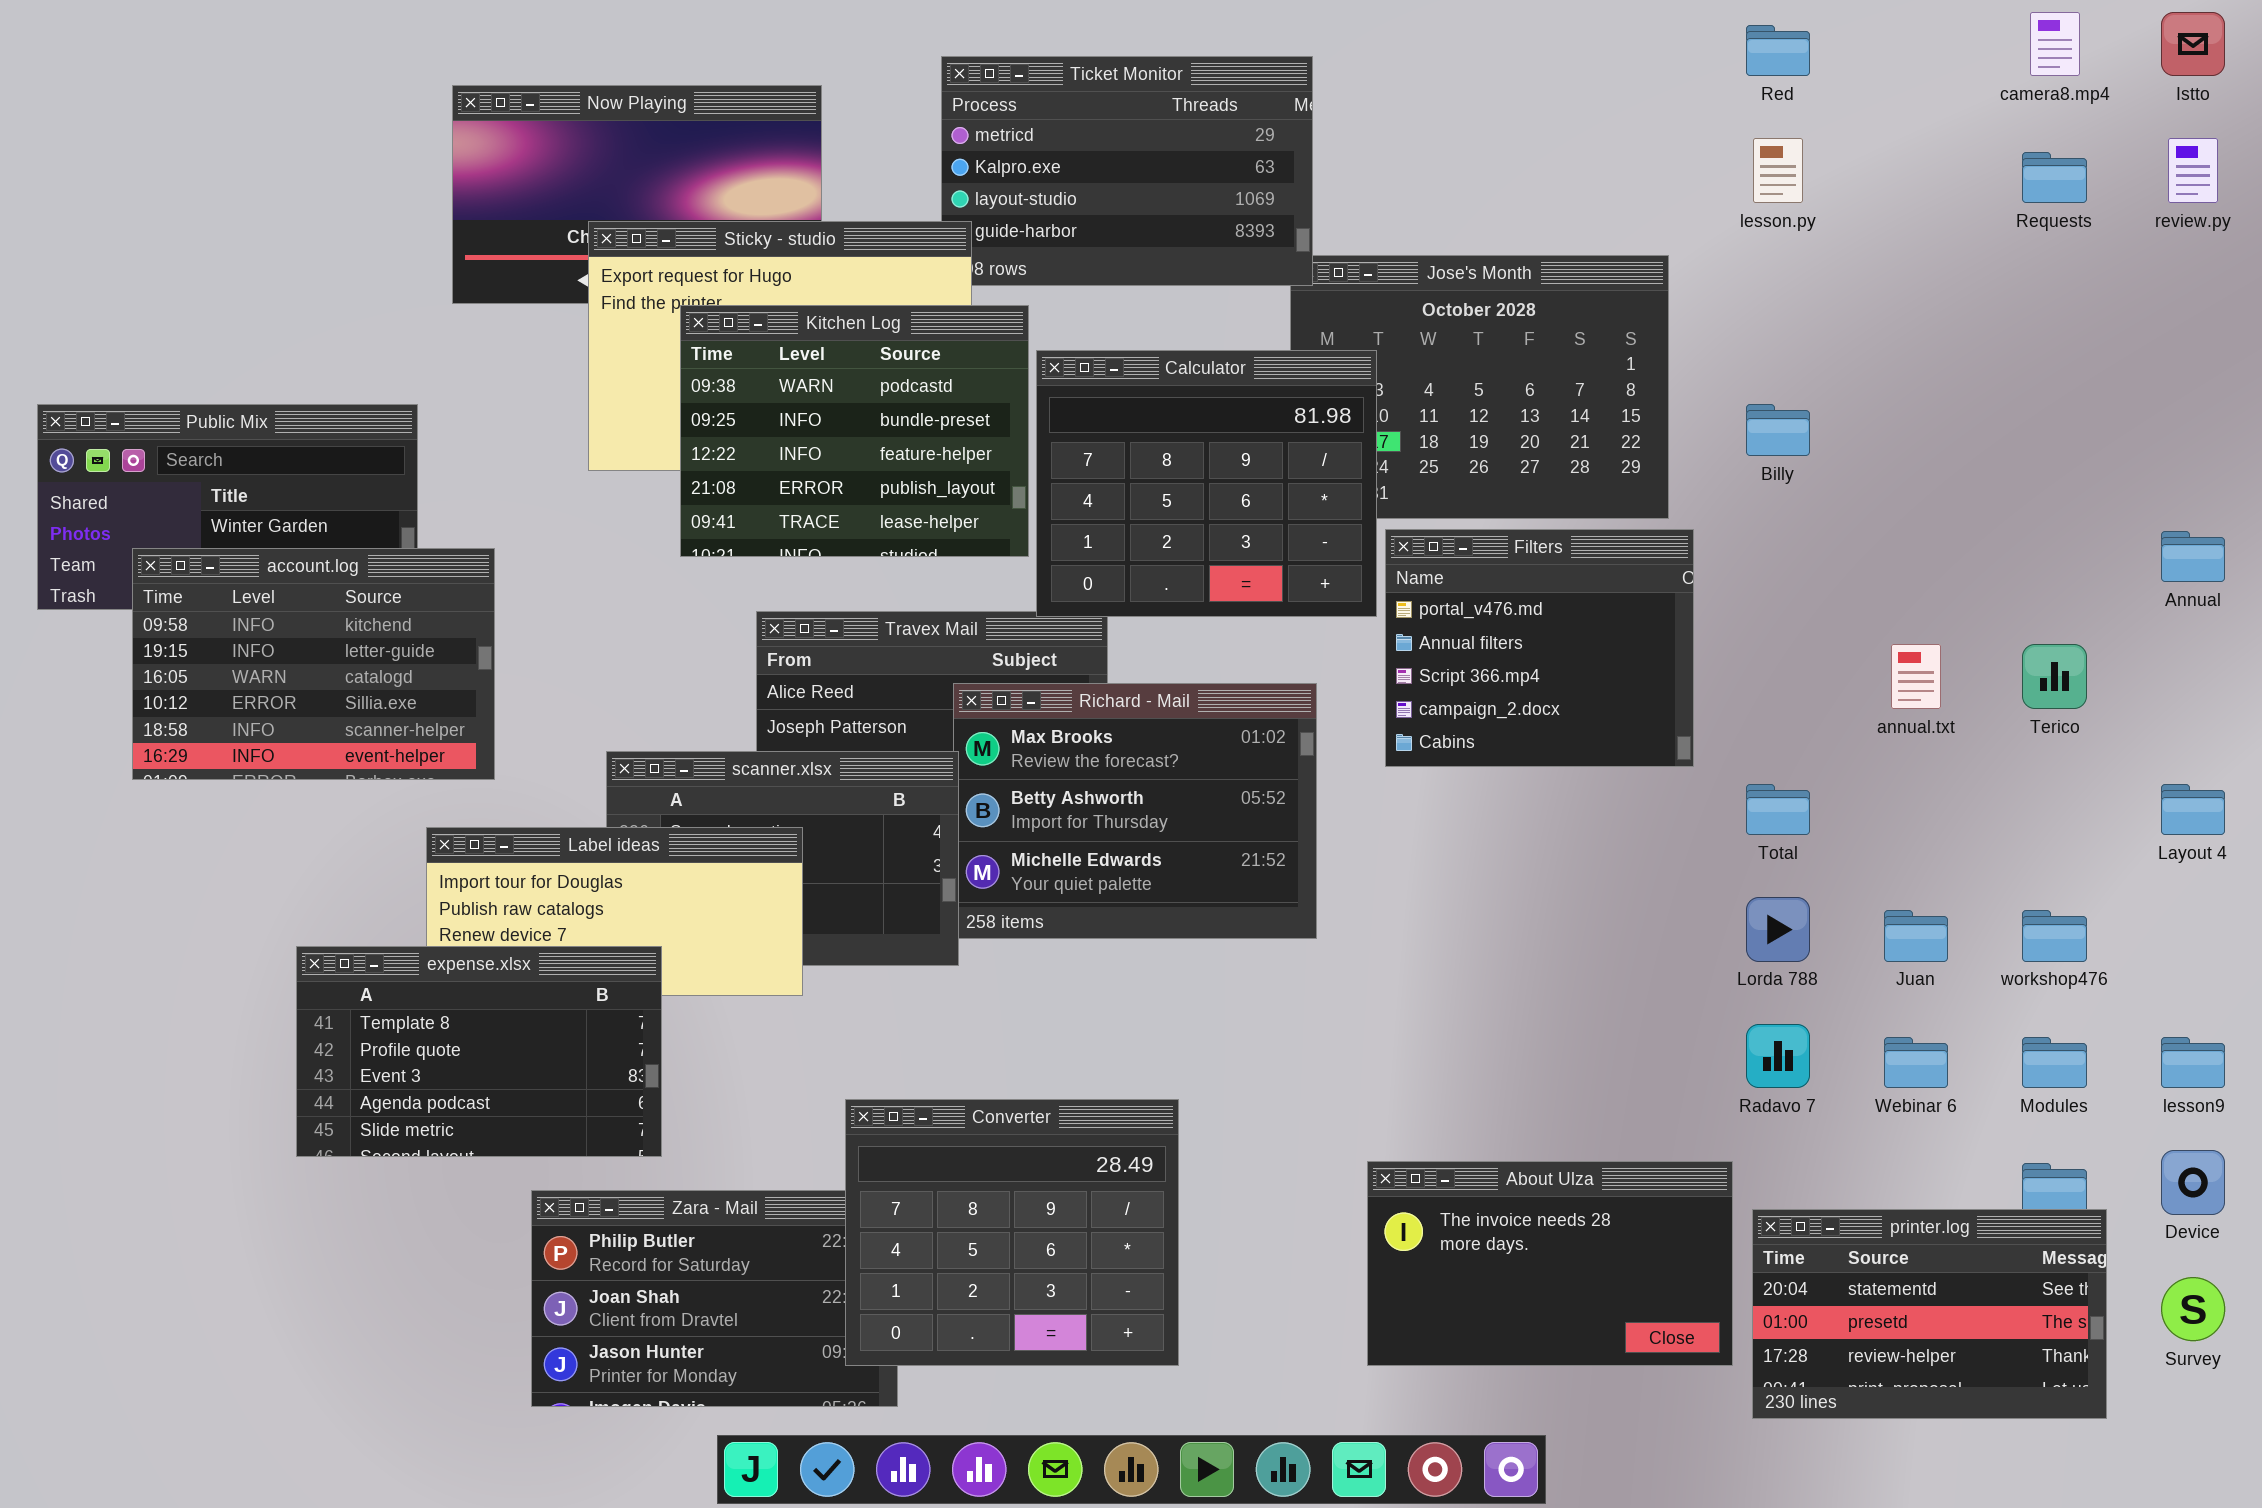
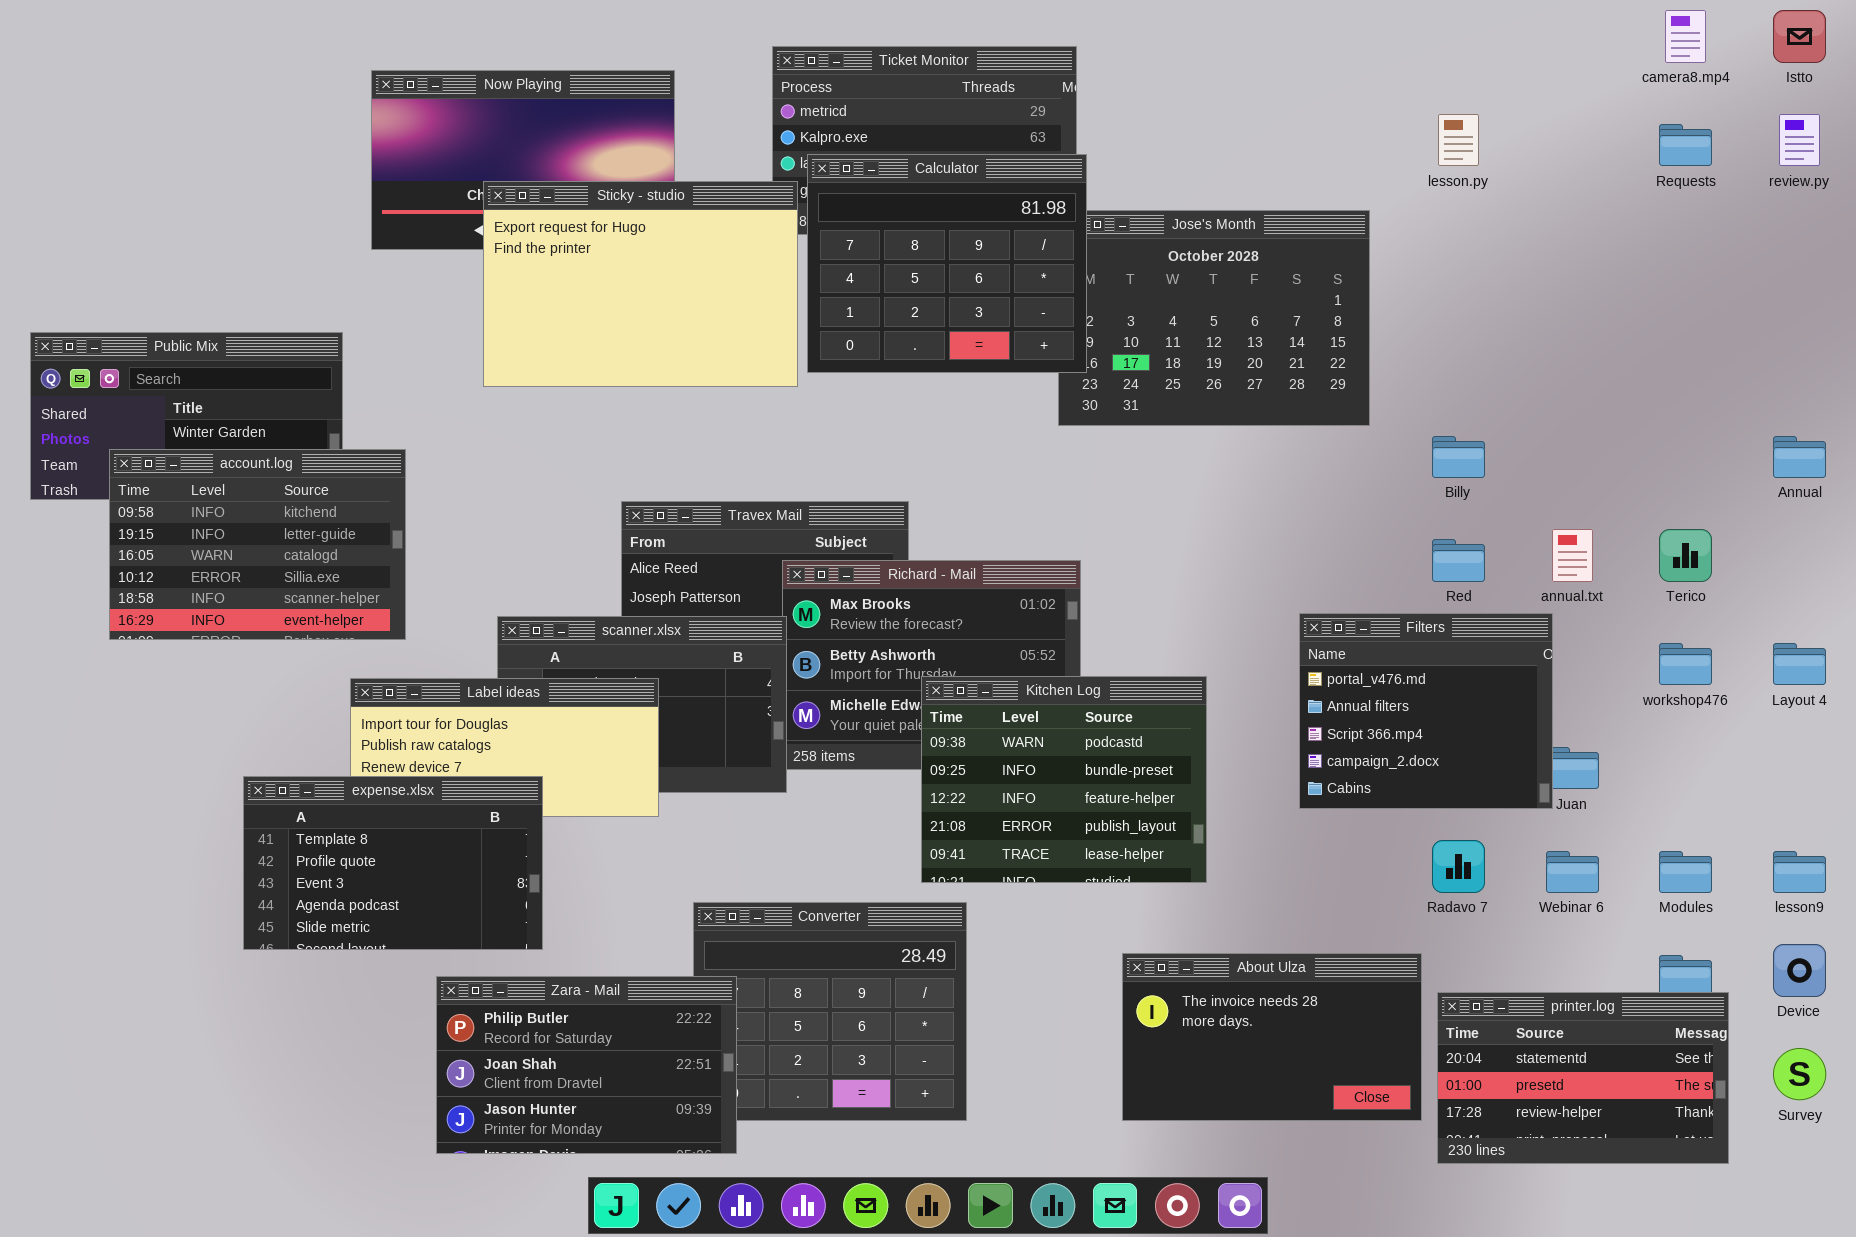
Red: [1746,25,1810,76] -> [1432,539,1485,582], moved
Kitchen Log: [680,305,1029,557] -> [921,676,1207,883], moved
Calculator: [1036,350,1377,617] -> [807,154,1087,373], moved
Billy: [1746,404,1810,456] -> [1432,436,1485,478], moved
Filters: [1385,529,1694,767] -> [1299,613,1553,809], moved
workshop476: [2022,910,2087,962] -> [1659,643,1712,685], moved
Zara - Mail: [531,1190,898,1407] -> [436,976,737,1154], raised

